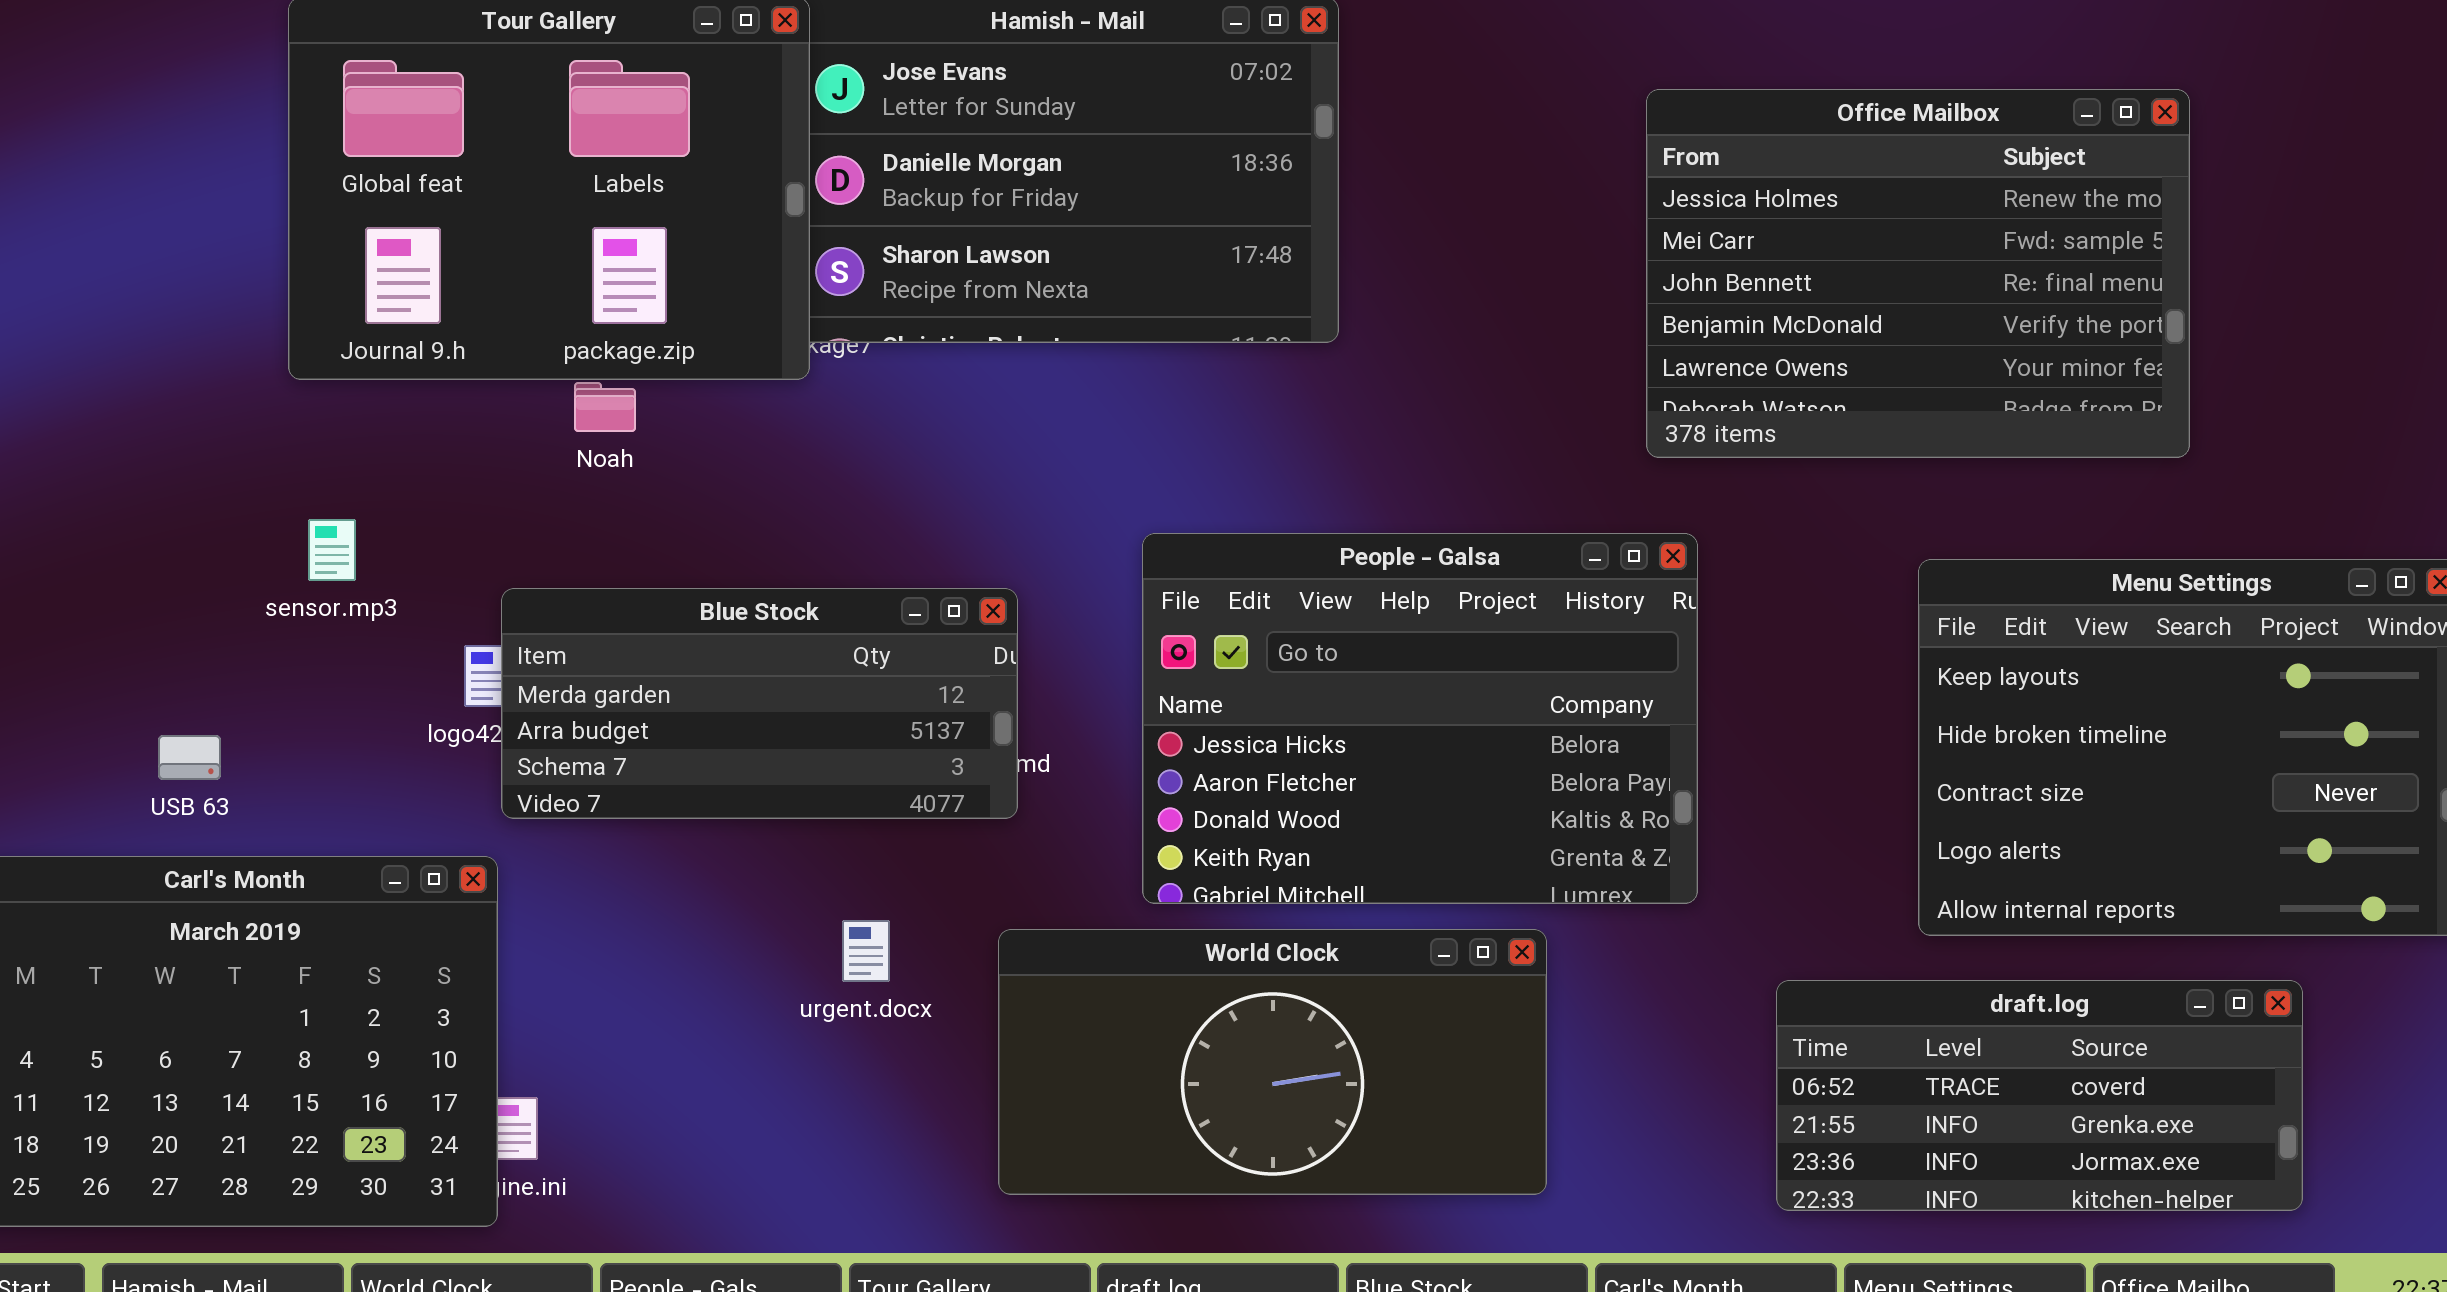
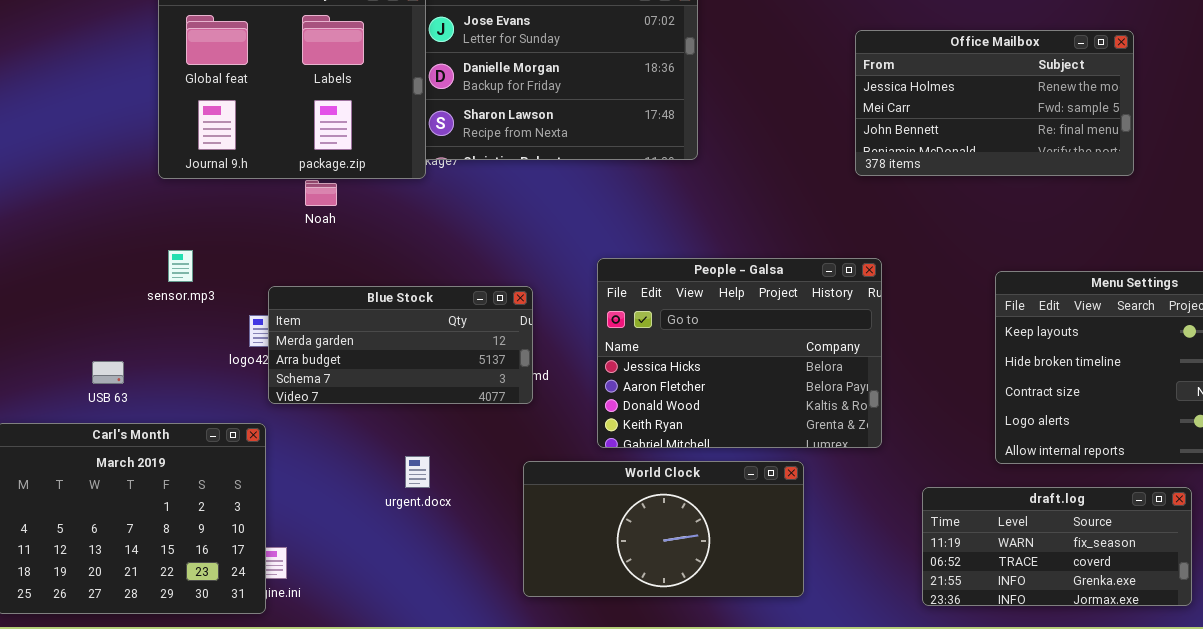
Office Mailbox: [1646,89,2190,458] -> [855,30,1134,176], resized
urgent.docx: [842,920,890,982] -> [405,456,430,488], moved
draft.log: [1776,980,2303,1211] -> [922,487,1192,606], scrolled up 1 row

